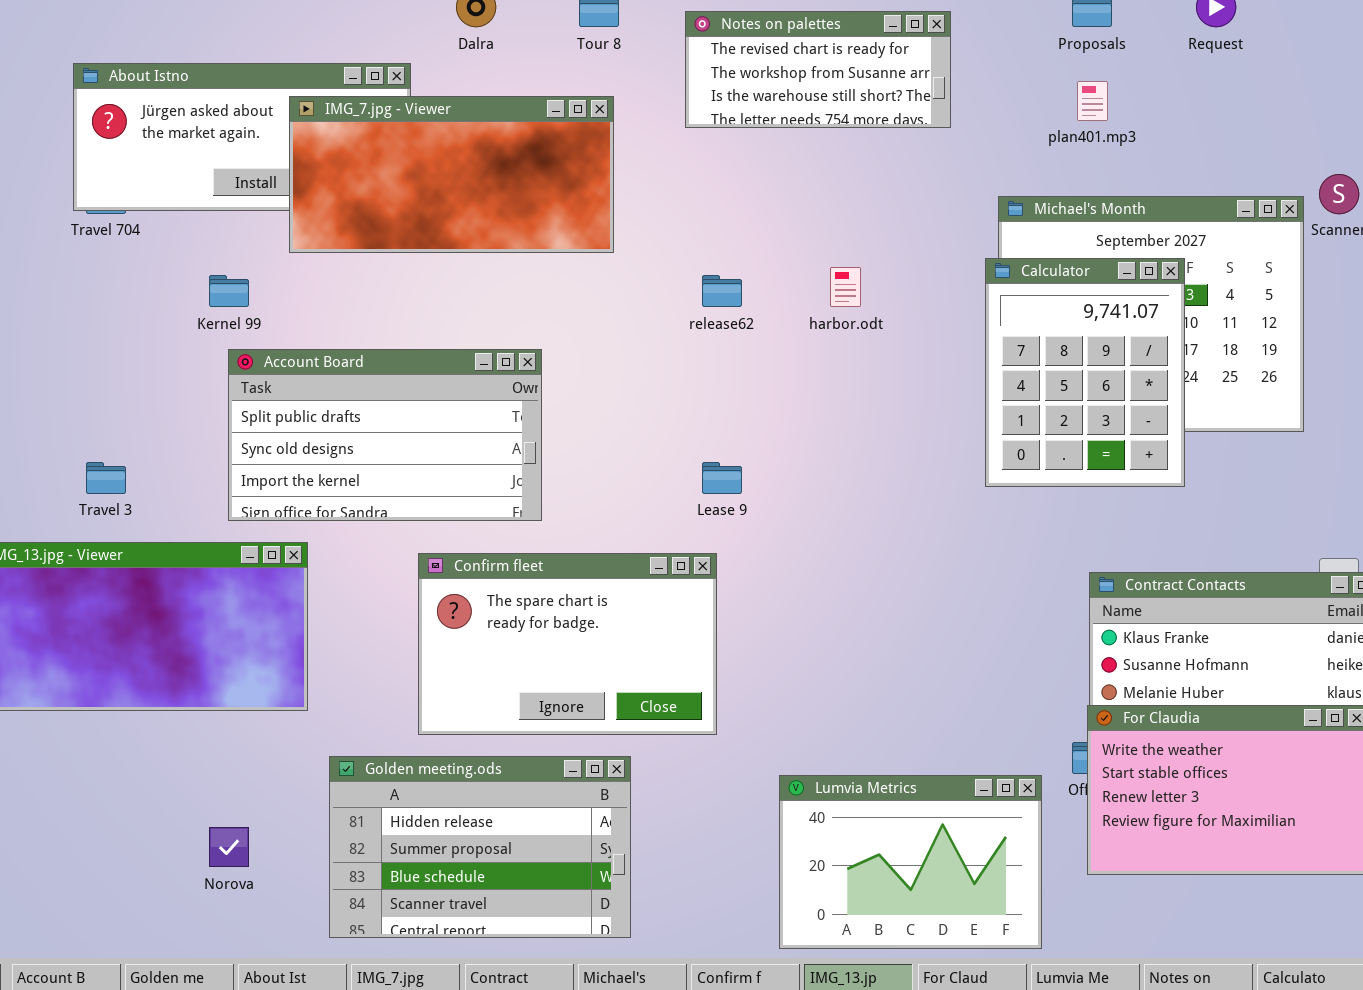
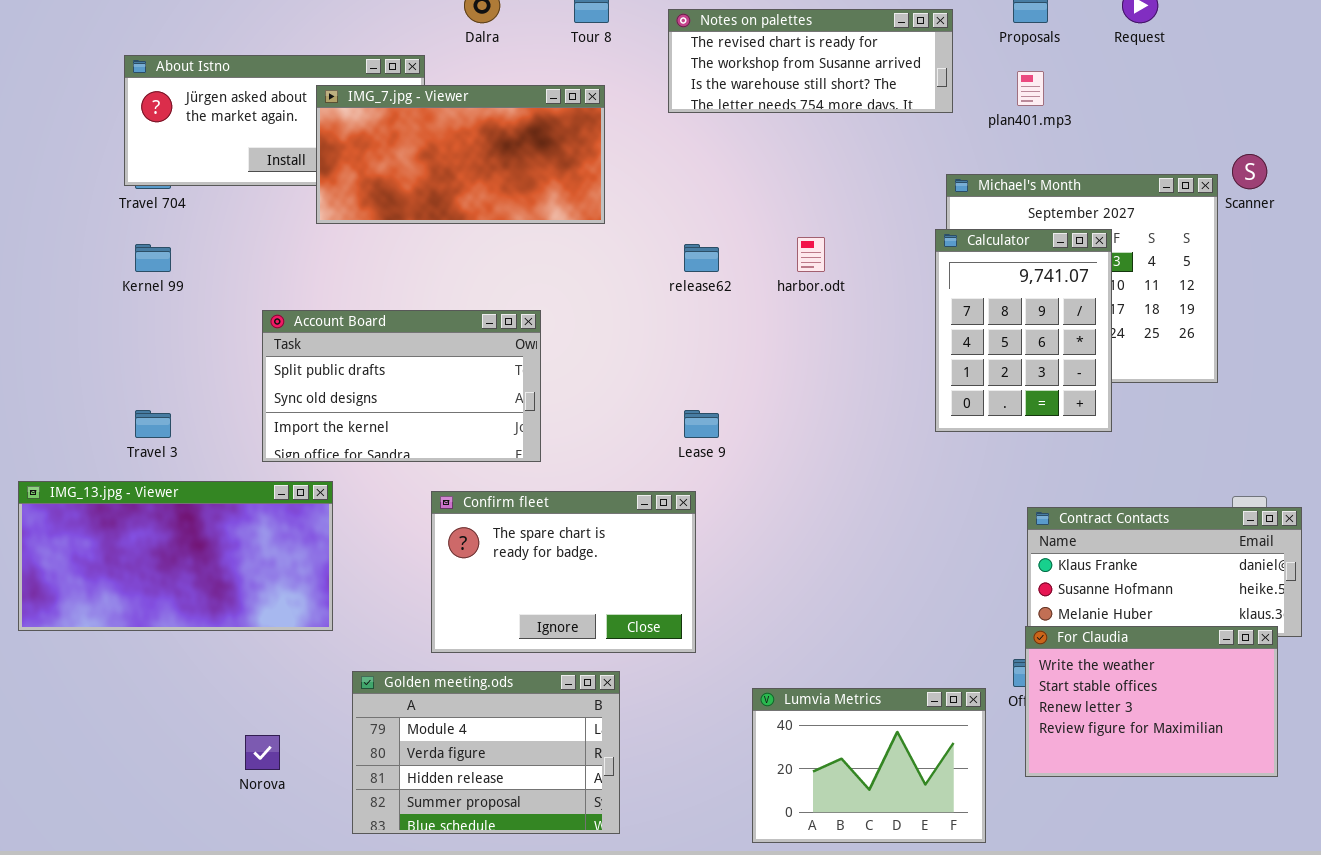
Notes on palettes: [685,11,951,128] -> [668,9,953,113], resized
Kernel 99: [209,275,249,307] -> [135,244,171,272], moved
Golden meeting.ods: [329,756,631,938] -> [352,671,620,834], scrolled up 2 rows

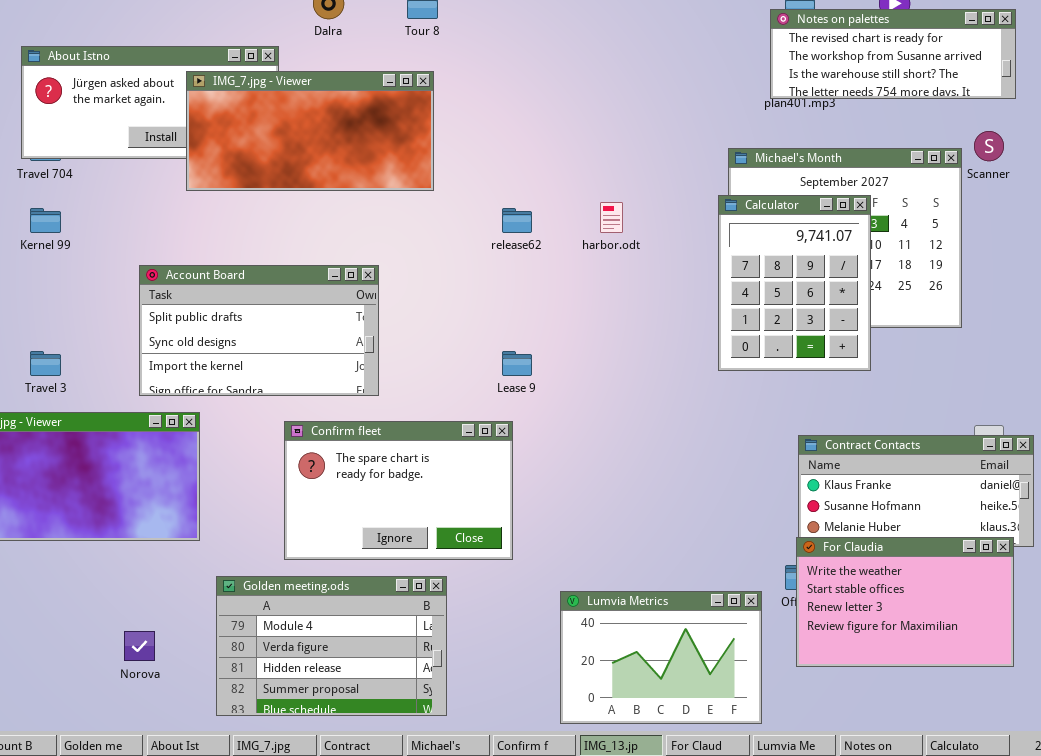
Notes on palettes: [668,9,953,113] -> [770,9,1016,99], moved

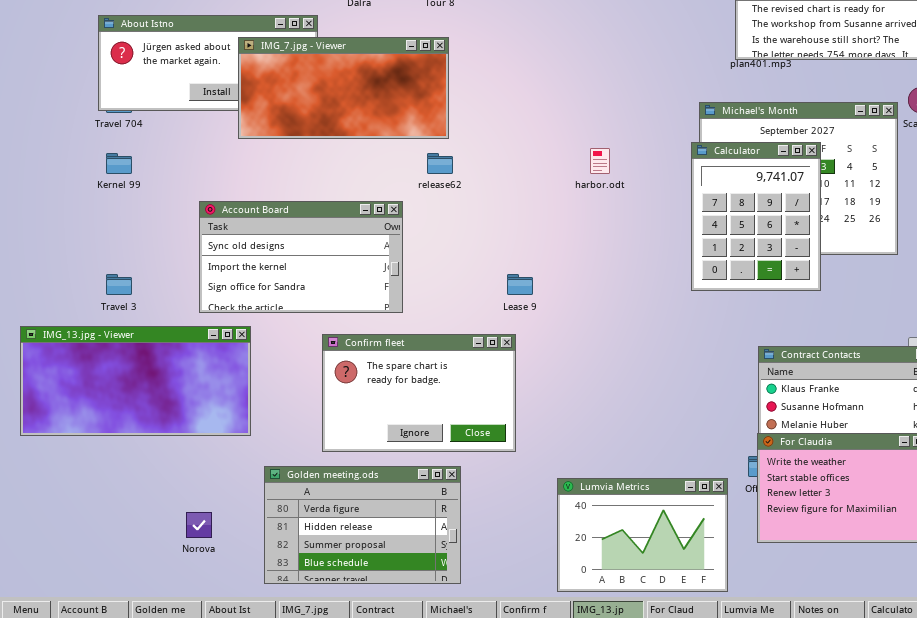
release62: [502,208,532,233] -> [427,153,453,174], moved
Account Board: [139,265,379,396] -> [199,201,403,313], scrolled down 1 row
Golden meeting.ods: [216,576,447,716] -> [264,466,461,584], scrolled down 1 row

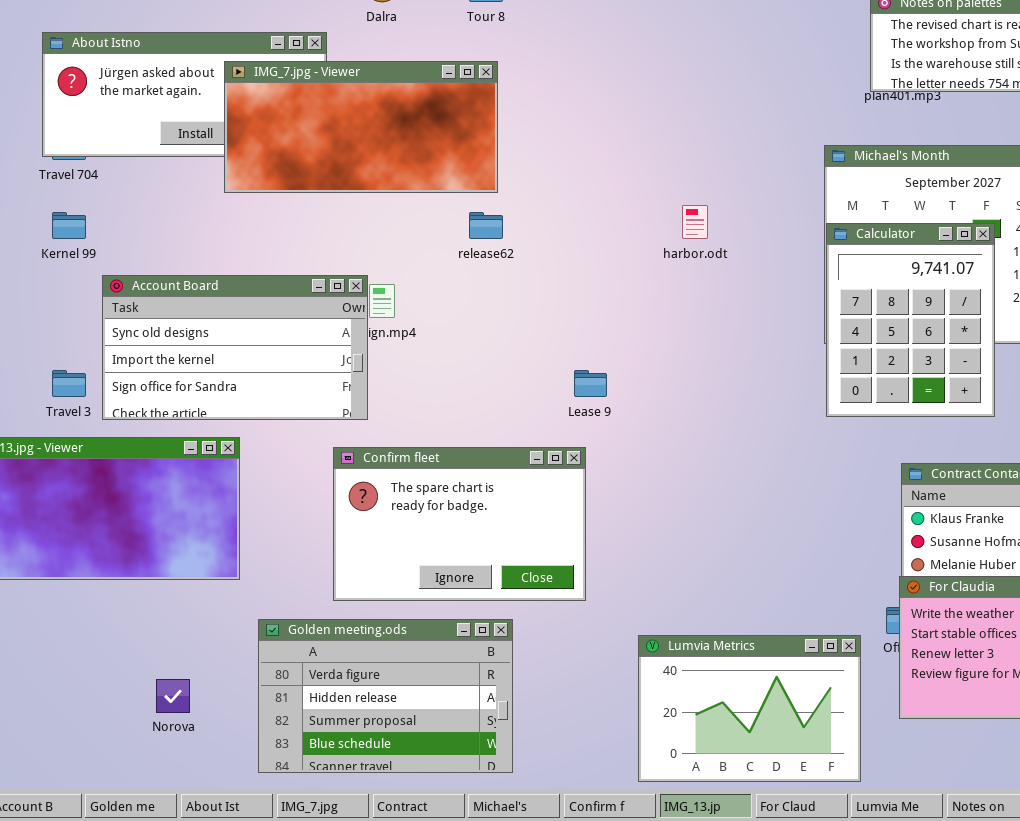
Calculator: [691,142,821,291] -> [826,223,995,417], moved
Account Board: [199,201,403,313] -> [102,275,368,420], moved

